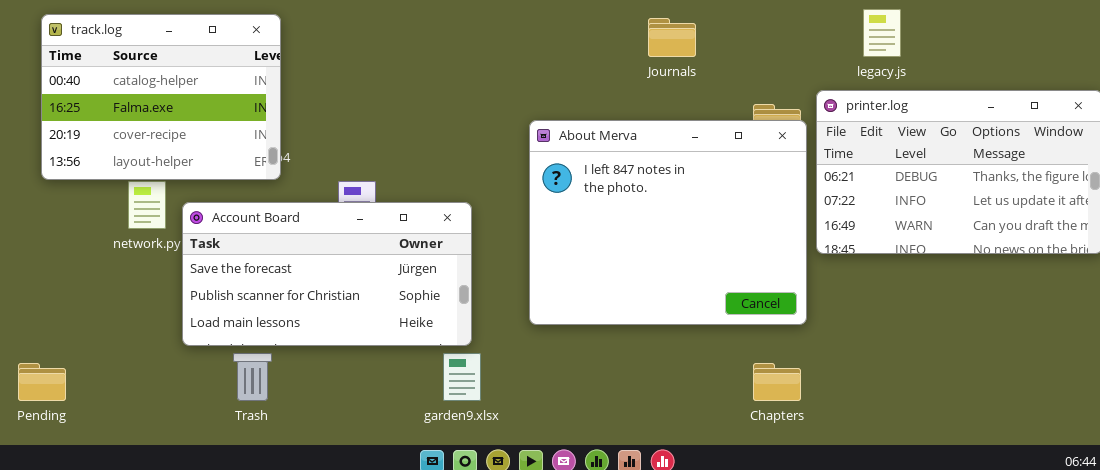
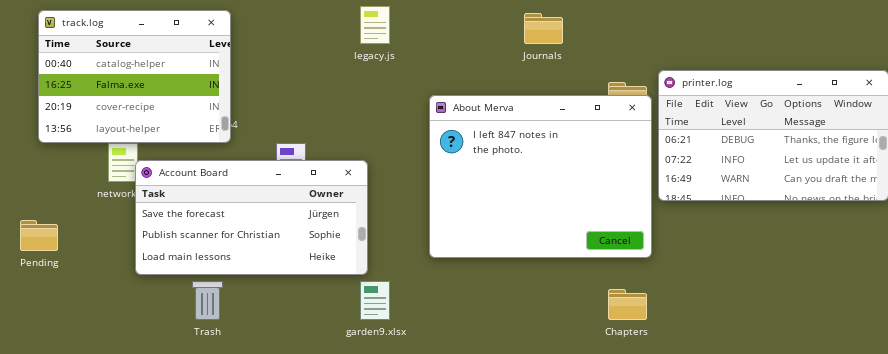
legacy.js: [863,9,901,57] -> [360,6,390,44], moved
Account Board: [182,202,472,346] -> [135,160,368,275], moved
Pending: [18,363,66,401] -> [20,220,58,251], moved

